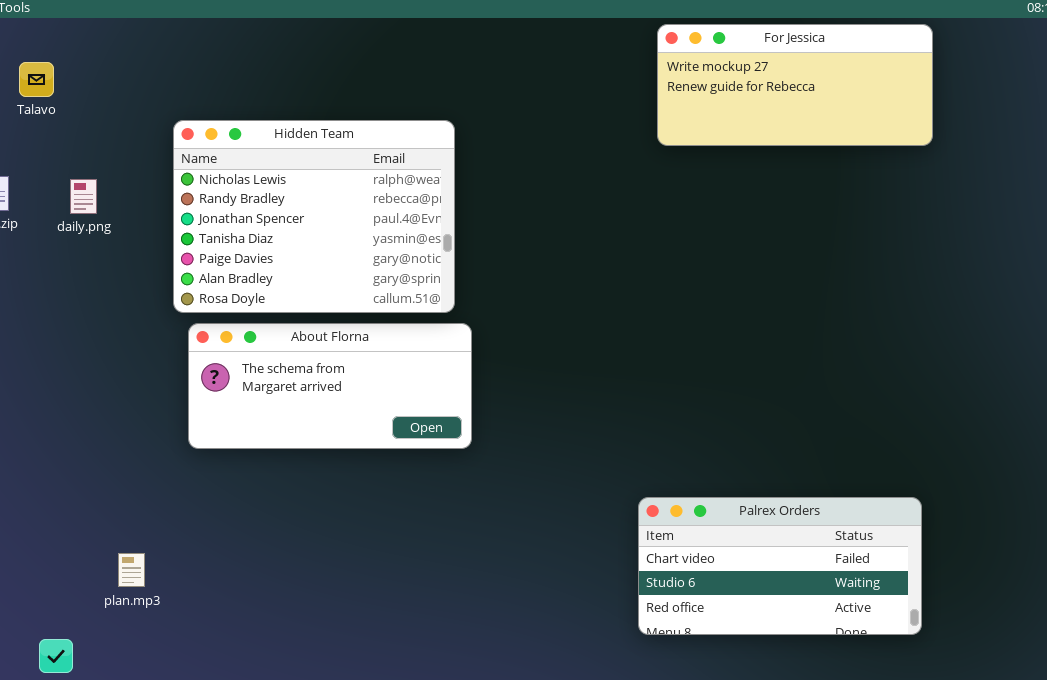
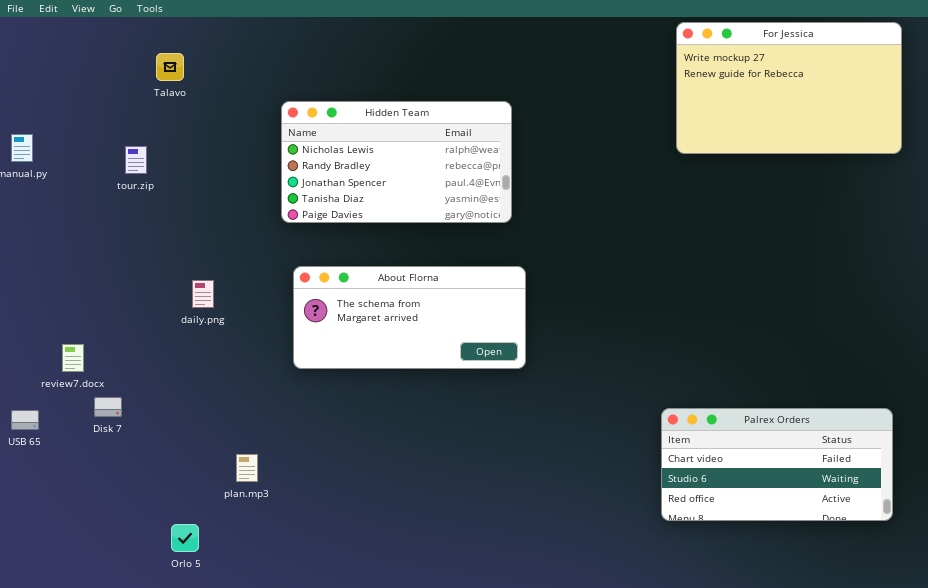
For Jessica: [657,24,933,146] -> [676,22,902,154], resized
Hidden Team: [173,120,455,313] -> [281,101,512,223], resized
daily.png: [70,179,97,214] -> [192,280,214,308], moved

